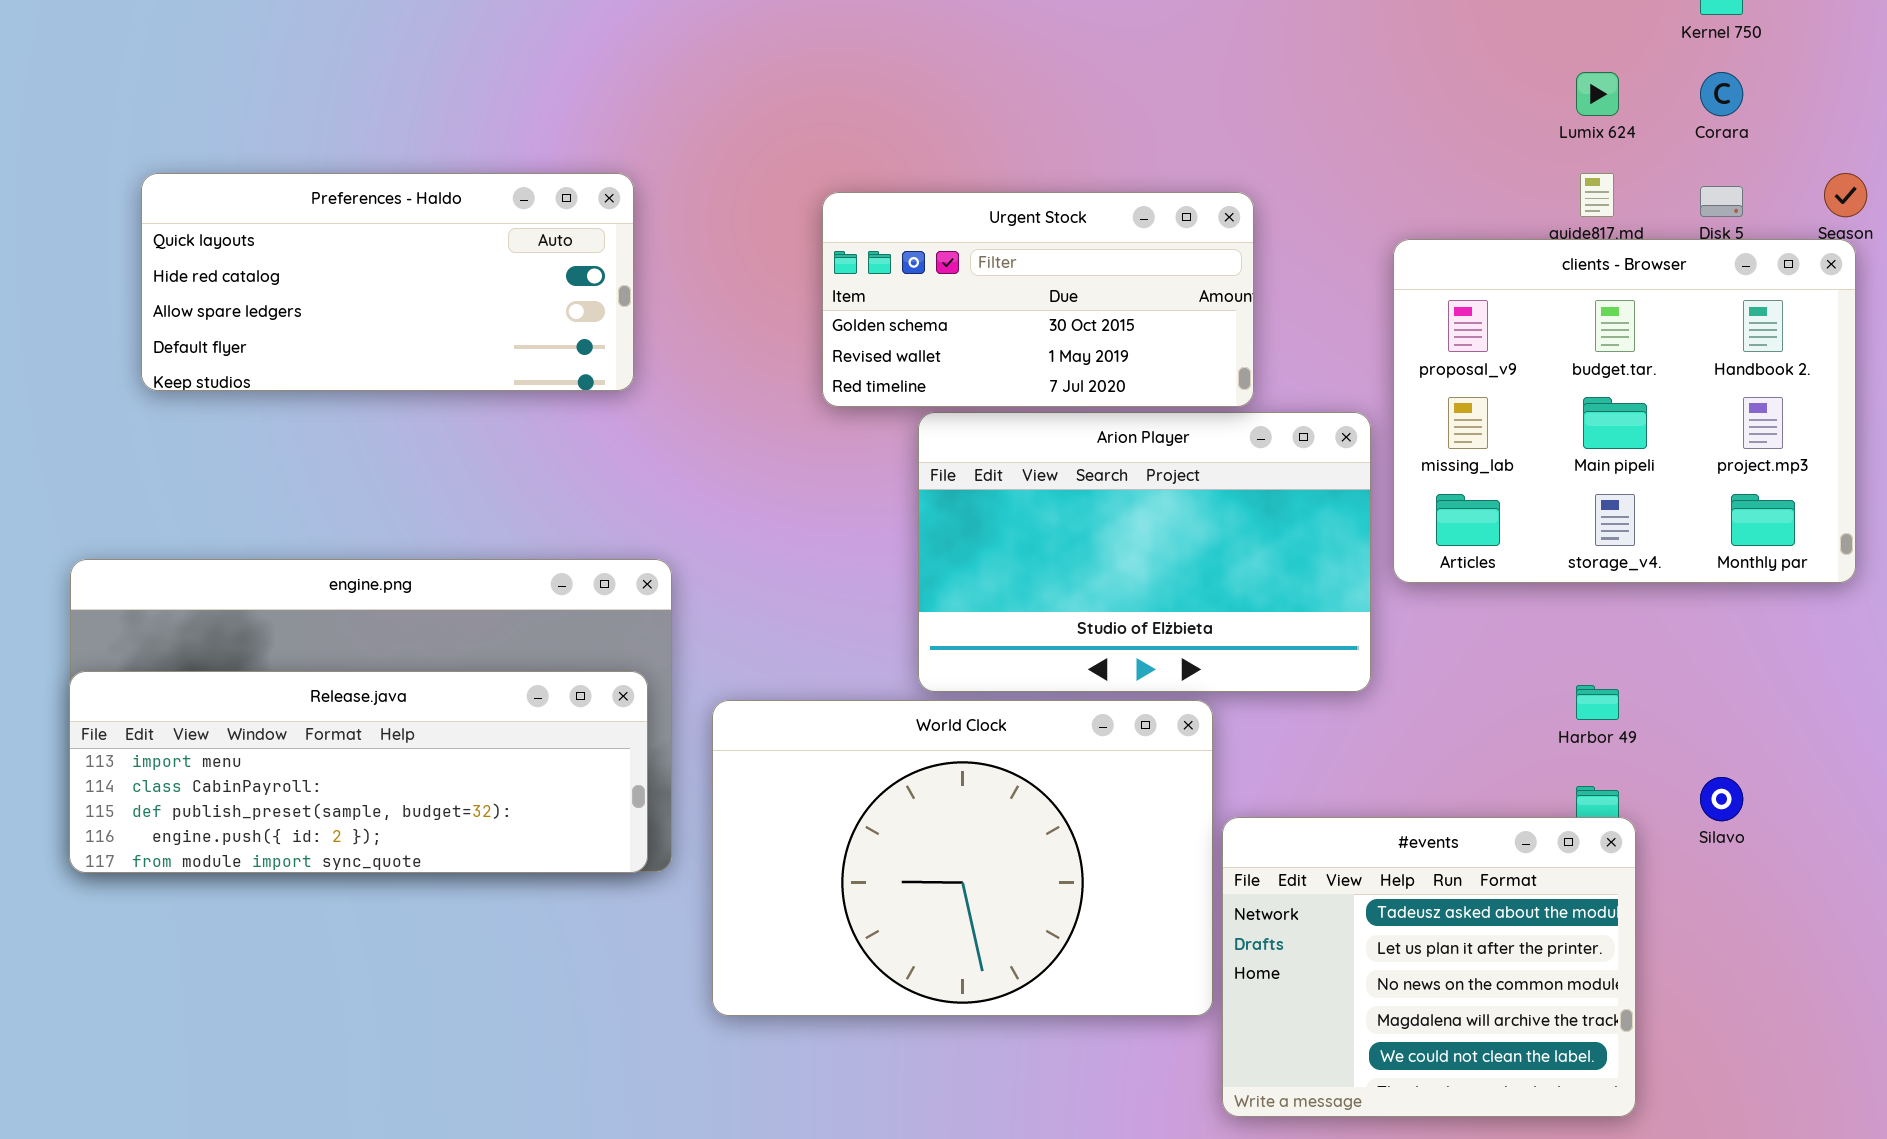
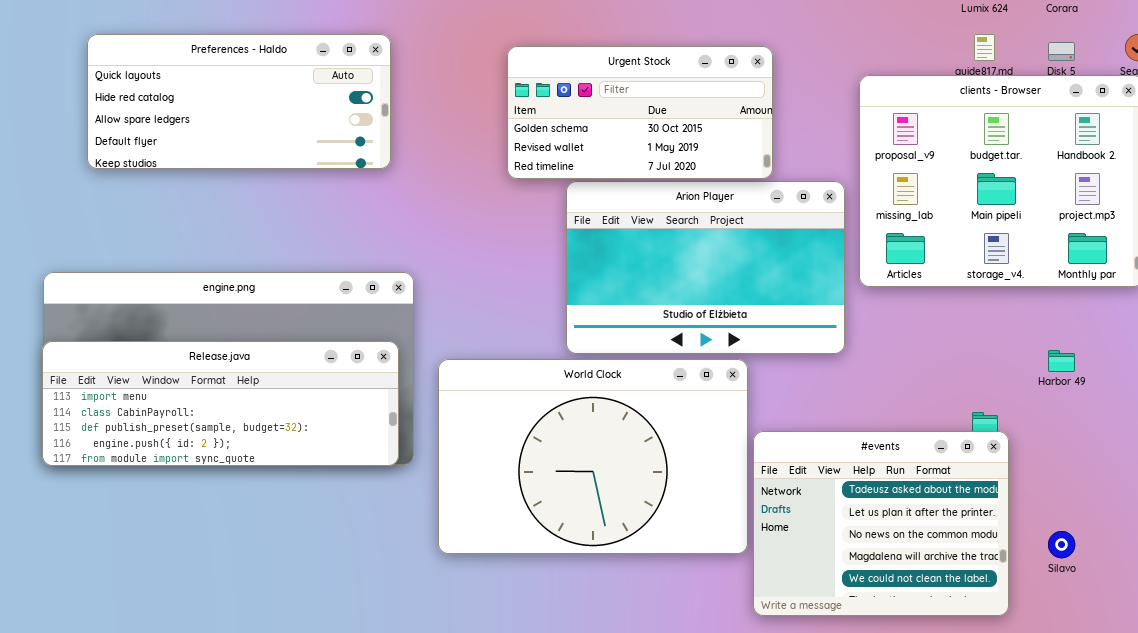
Harbor 49: [1576,685,1619,720] -> [1048,350,1075,372], moved
Silavo: [1700,777,1743,821] -> [1048,531,1075,558], moved

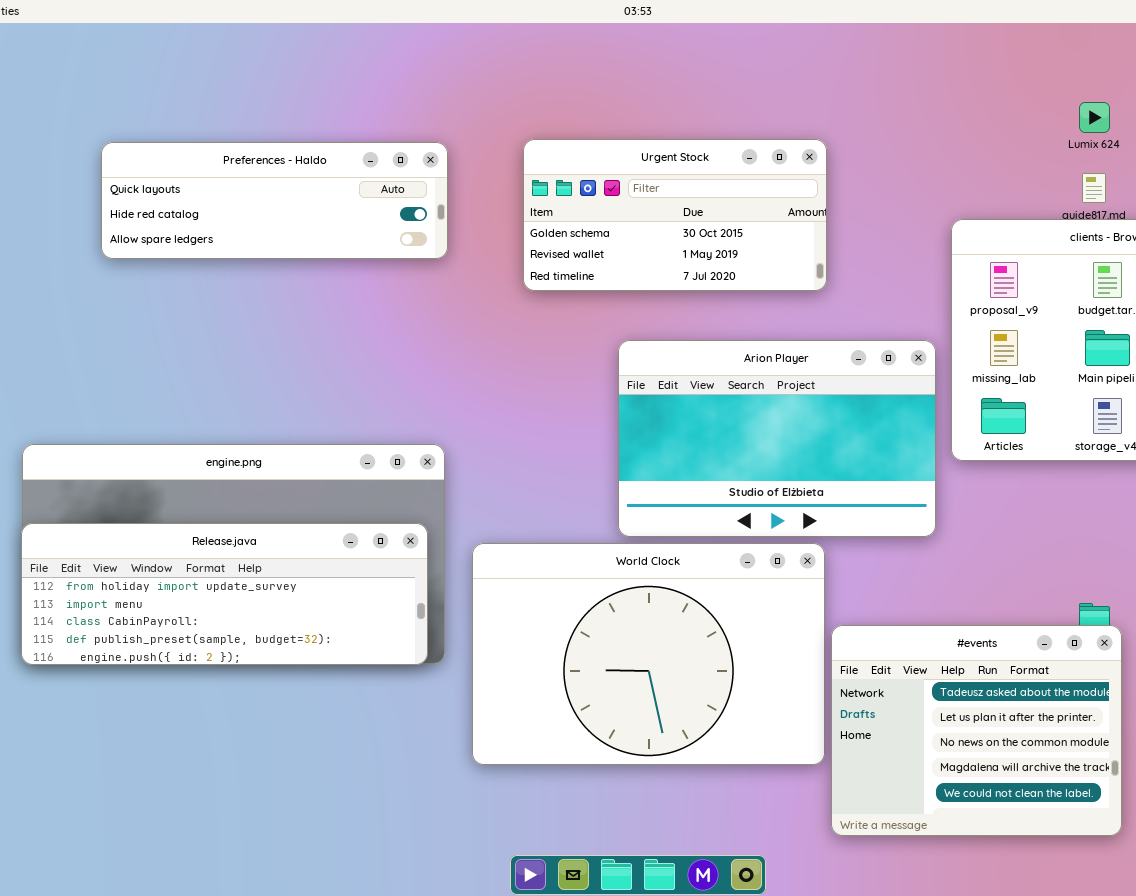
Preferences - Haldo: [87,34,391,169] -> [101,142,448,259], moved, resized
Urgent Stock: [507,46,773,179] -> [523,139,827,291], moved
Release.java: [42,341,399,466] -> [21,523,428,665], scrolled up 1 row

